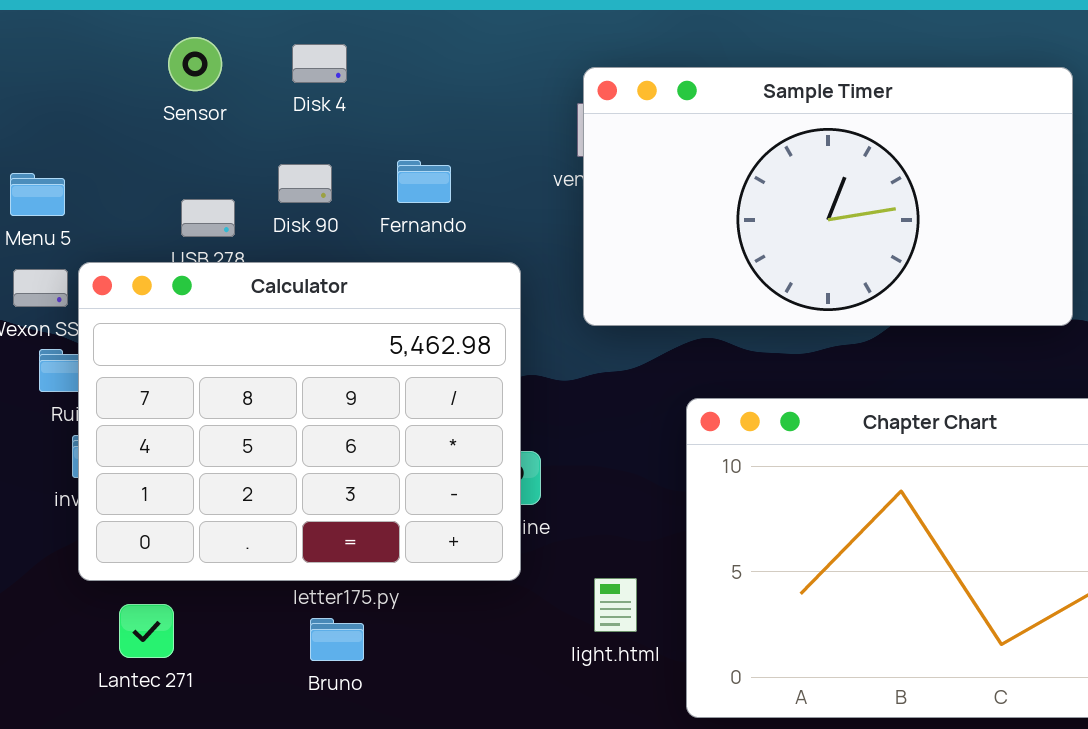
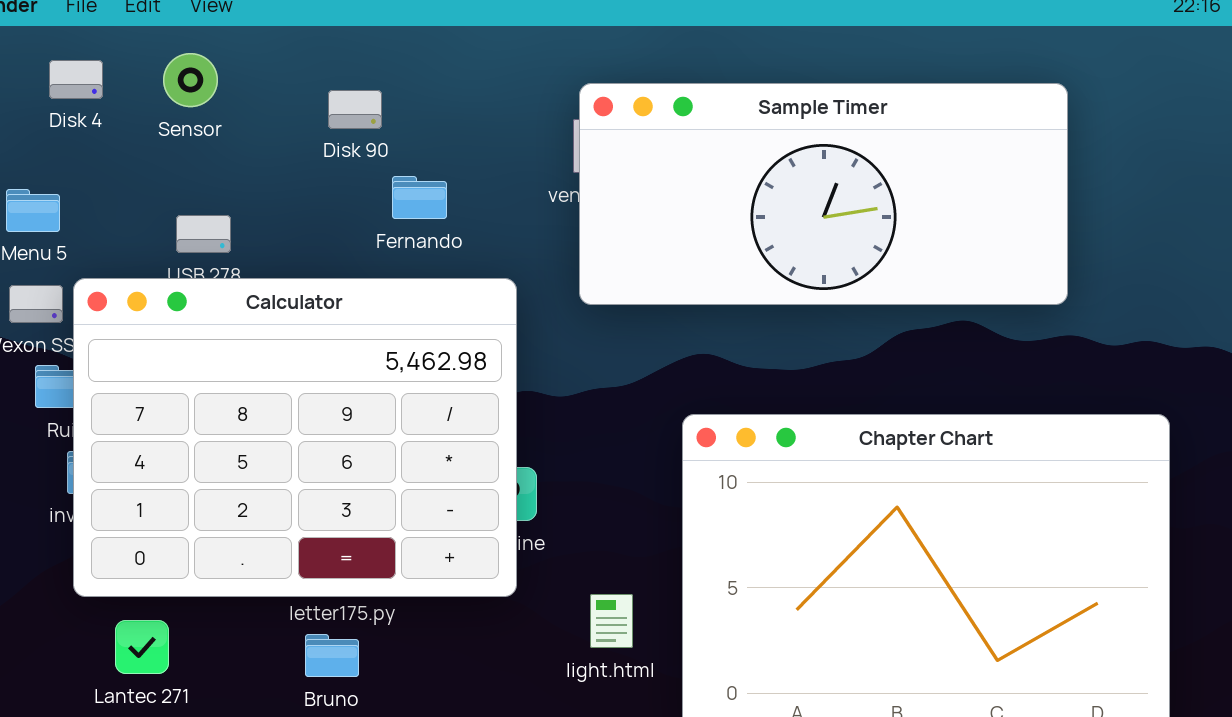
Disk 4: [292,44,347,83] -> [49,60,103,99], moved
Sample Timer: [583,67,1073,326] -> [579,83,1068,305], resized
Disk 90: [278,164,332,203] -> [328,90,382,129], moved

